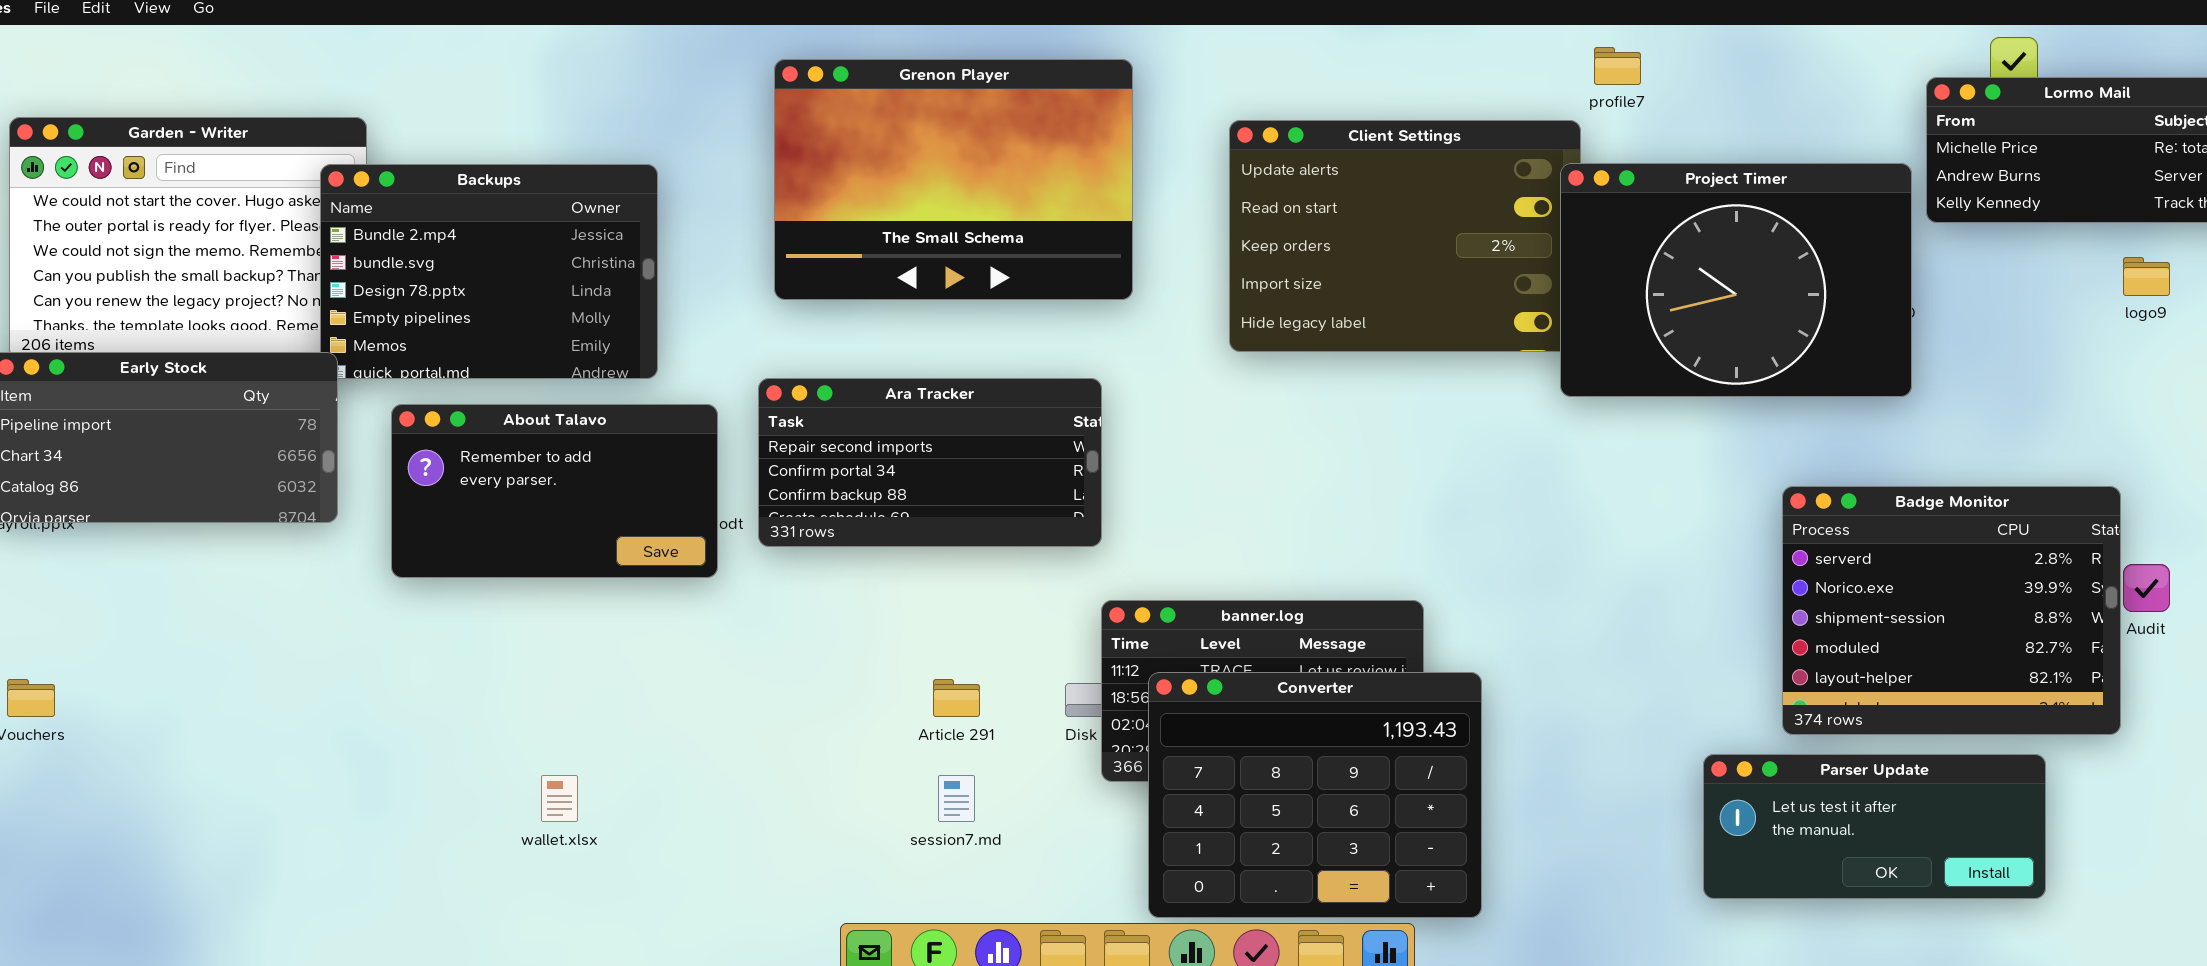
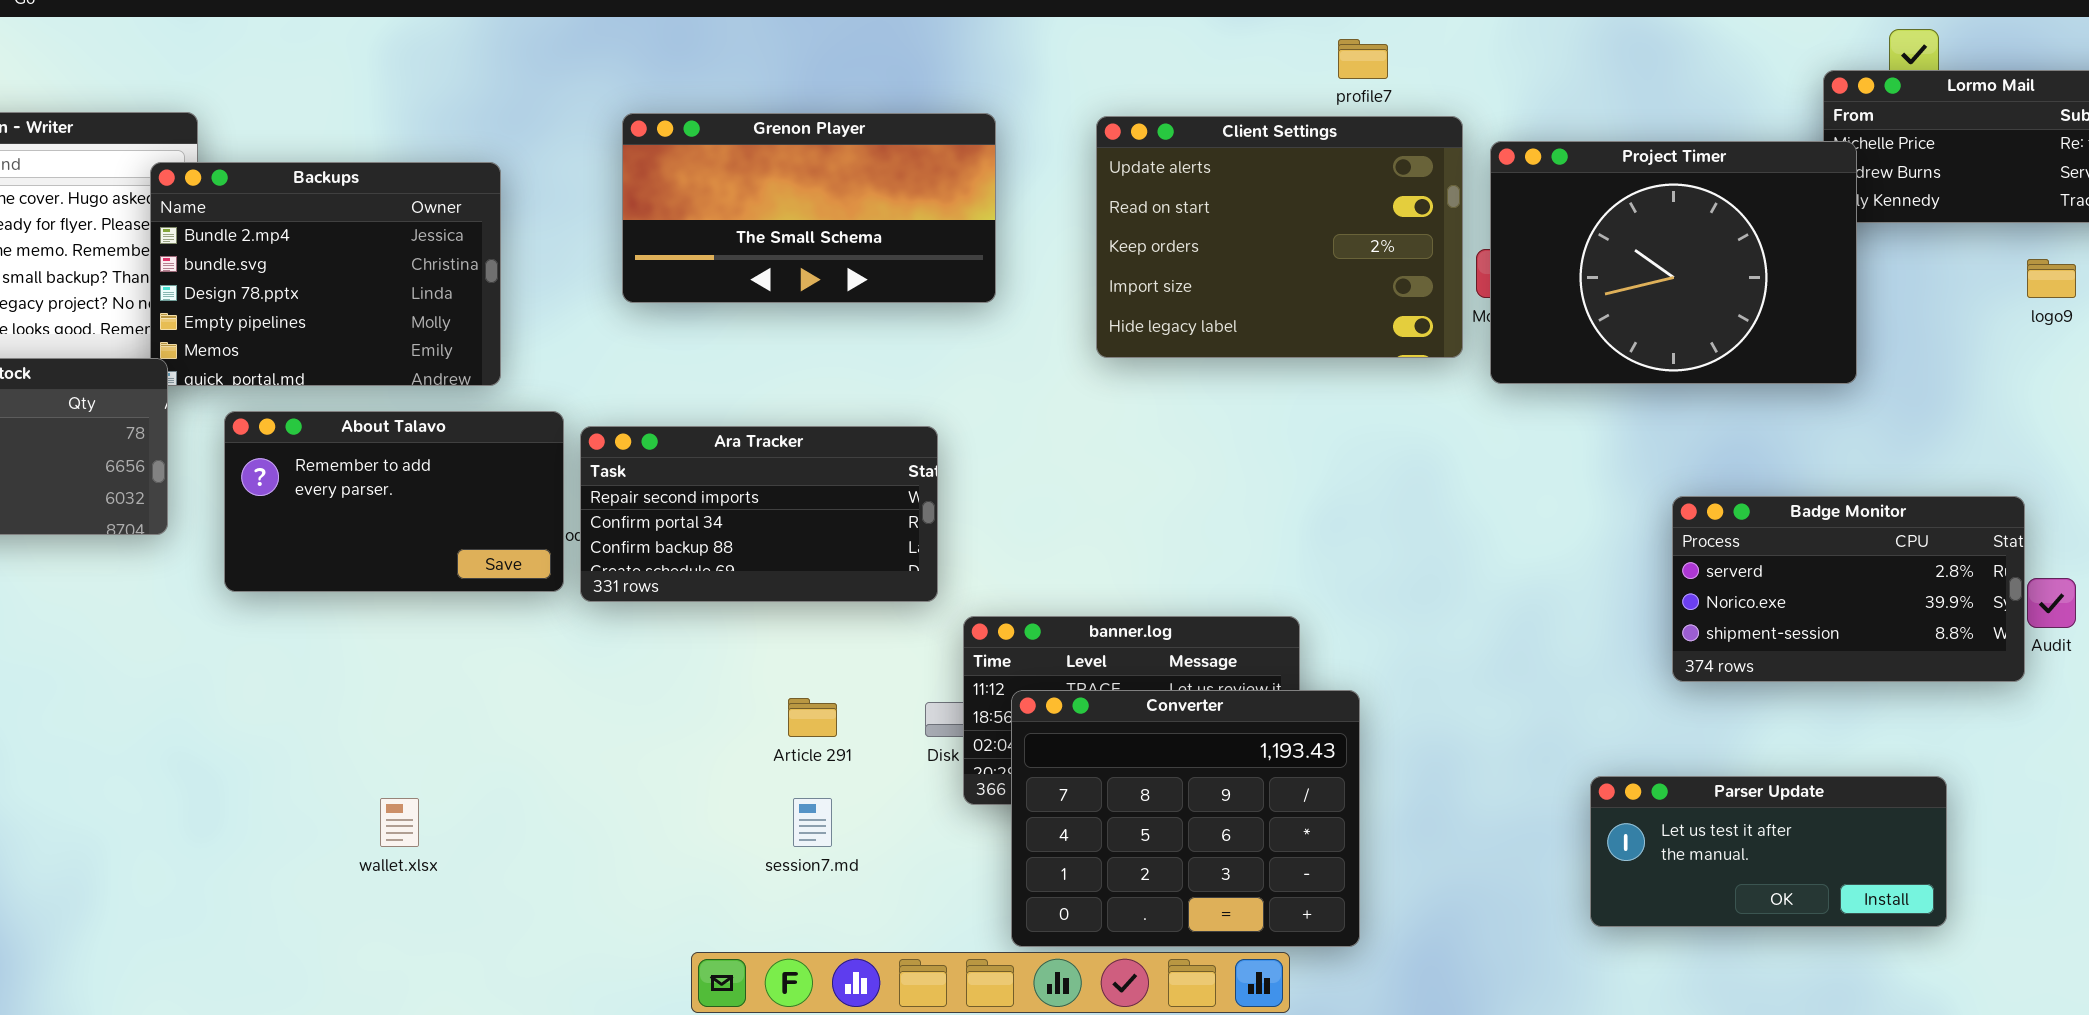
profile7: [1594,47,1641,85] -> [1338,39,1388,79], moved
Grenon Player: [774,59,1133,300] -> [622,113,996,303], resized
Project Timer: [1560,163,1912,397] -> [1490,141,1857,384], moved
Ara Tracker: [758,378,1102,547] -> [580,426,938,602], moved
Badge Monitor: [1782,486,2121,735] -> [1672,496,2025,682], resized

